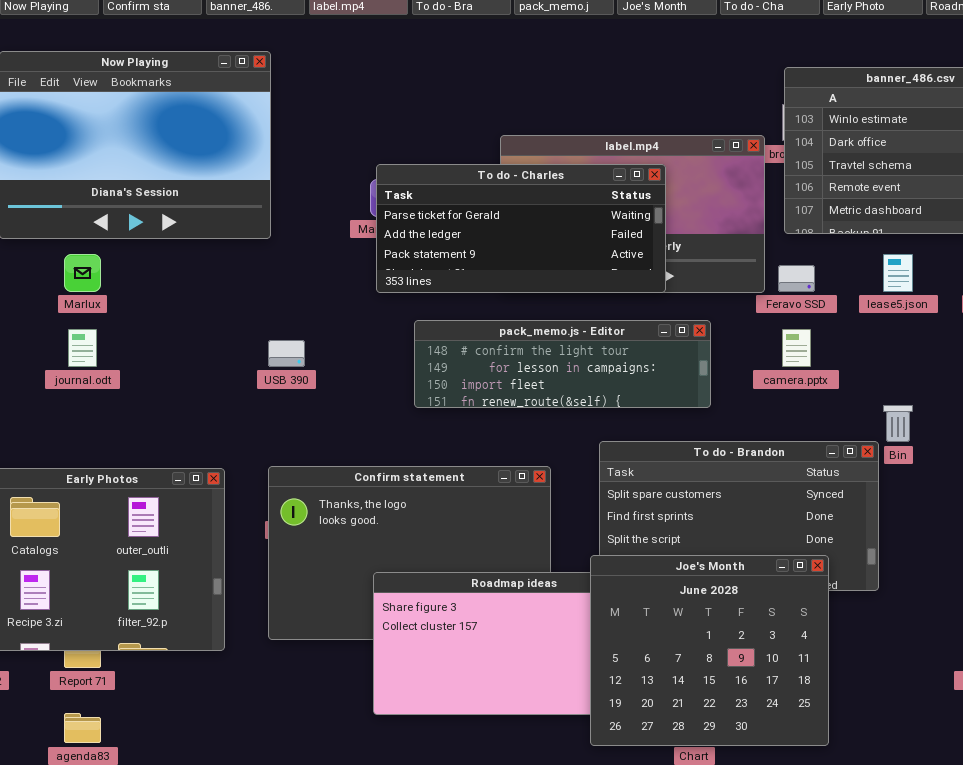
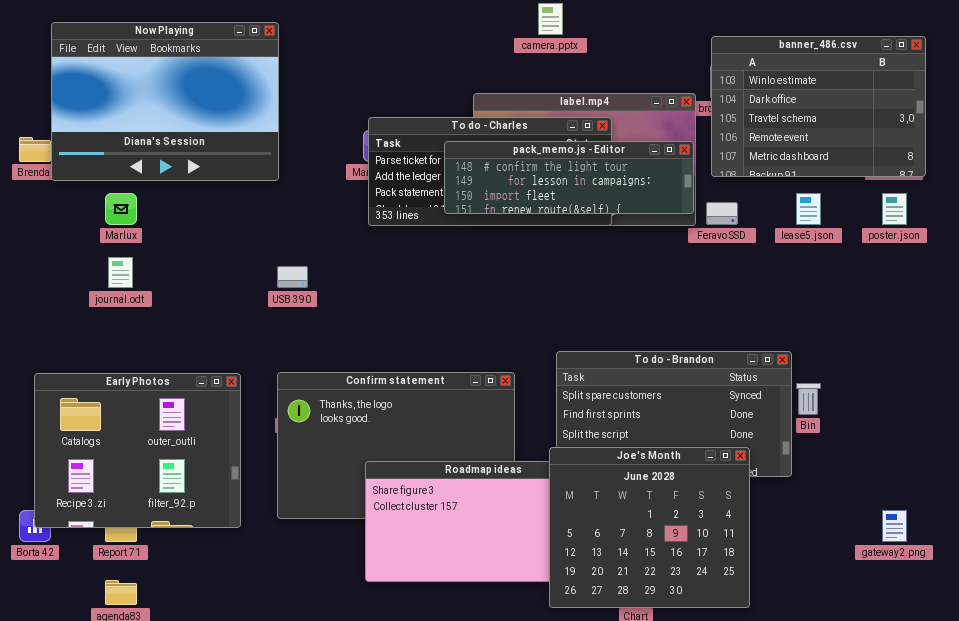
pack_memo.js - Editor: [414,320,711,408] -> [444,141,694,214], moved
camera.pptx: [782,329,811,367] -> [538,3,563,35], moved
Bin: [883,405,913,442] -> [796,383,821,415], moved

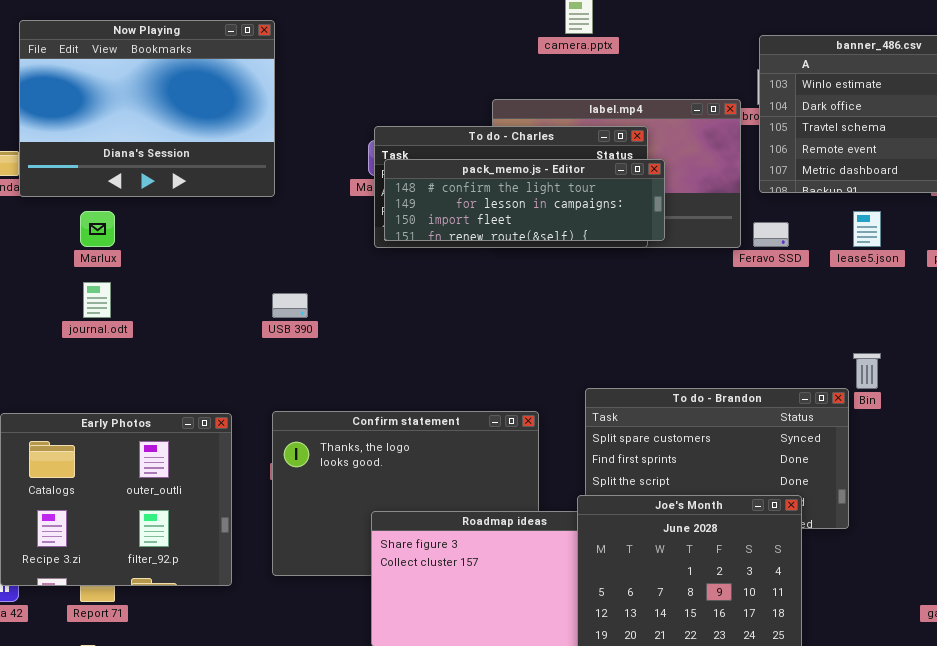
pack_memo.js - Editor: [444,141,694,214] -> [384,159,665,241], moved
Bin: [796,383,821,415] -> [853,353,881,389], moved

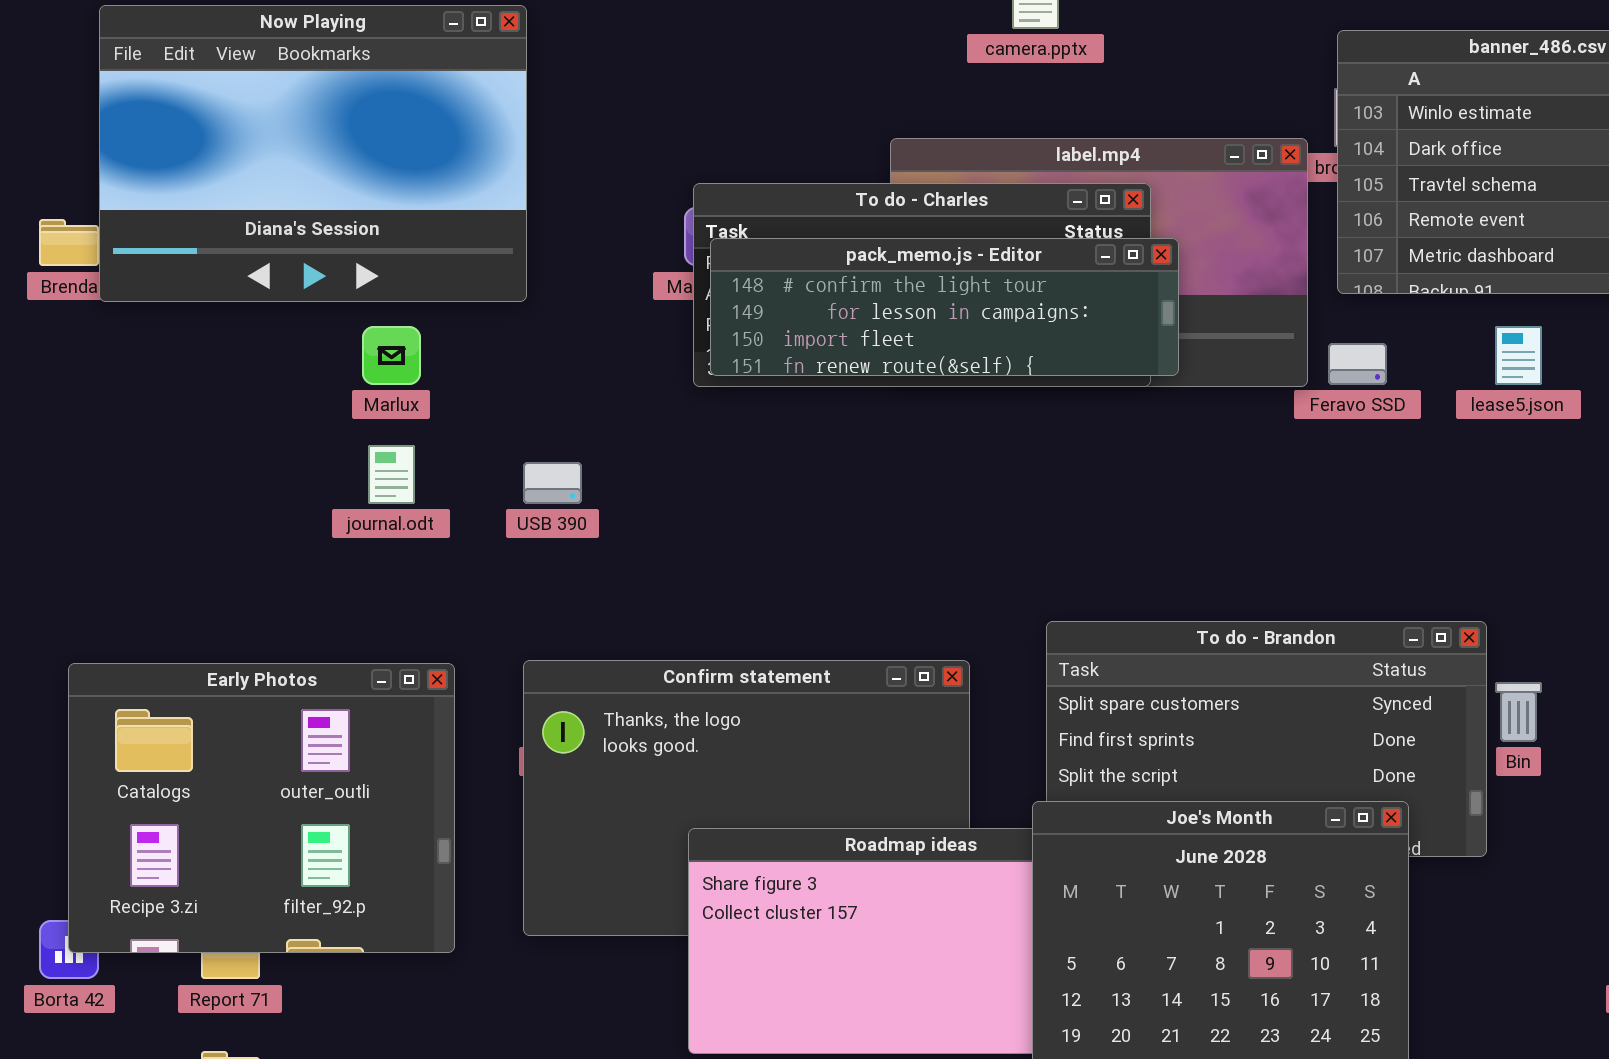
Marlux: [80,211,115,247] -> [362,326,421,385], moved
journal.odt: [83,282,111,318] -> [368,445,415,504], moved
Bin: [853,353,881,389] -> [1495,682,1542,742], moved

